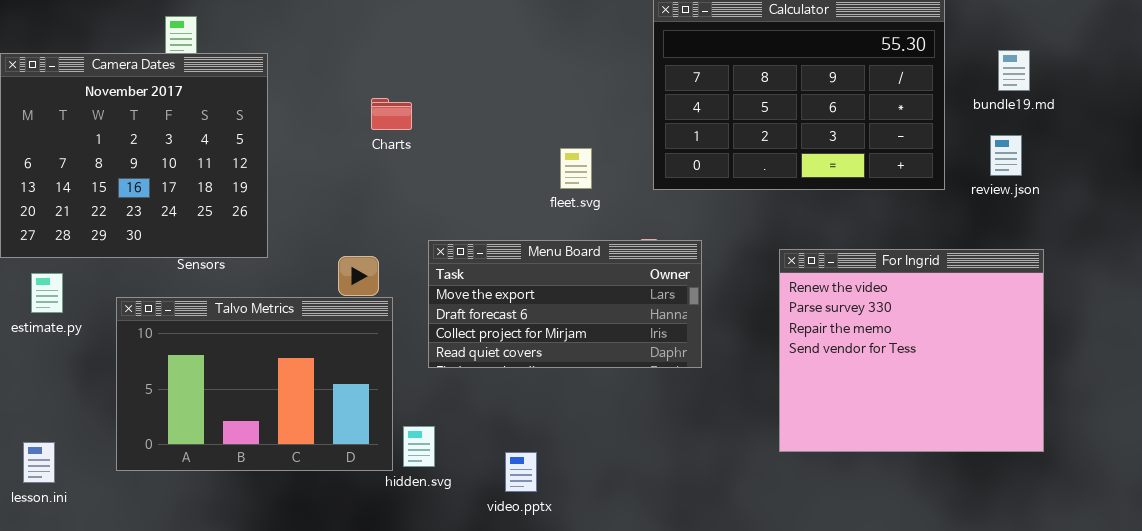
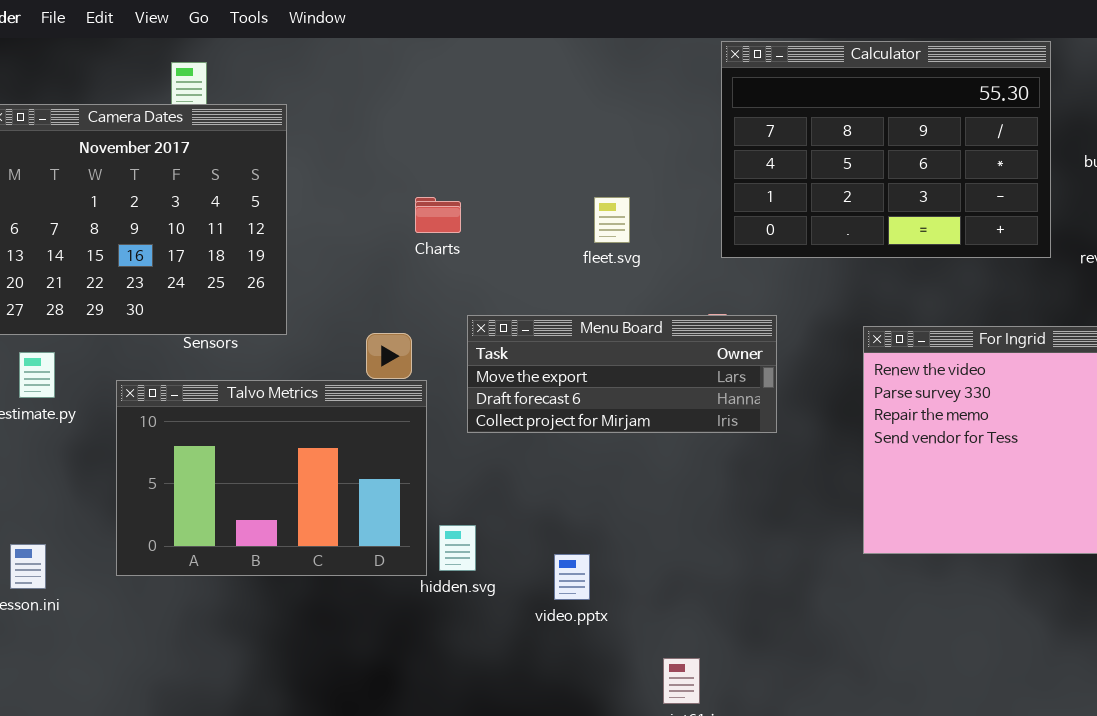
Charts: [371,98,412,130] -> [415,197,461,233], moved
fleet.svg: [560,148,592,189] -> [594,197,630,243], moved
Menu Board: [428,240,702,368] -> [467,315,777,433], resized

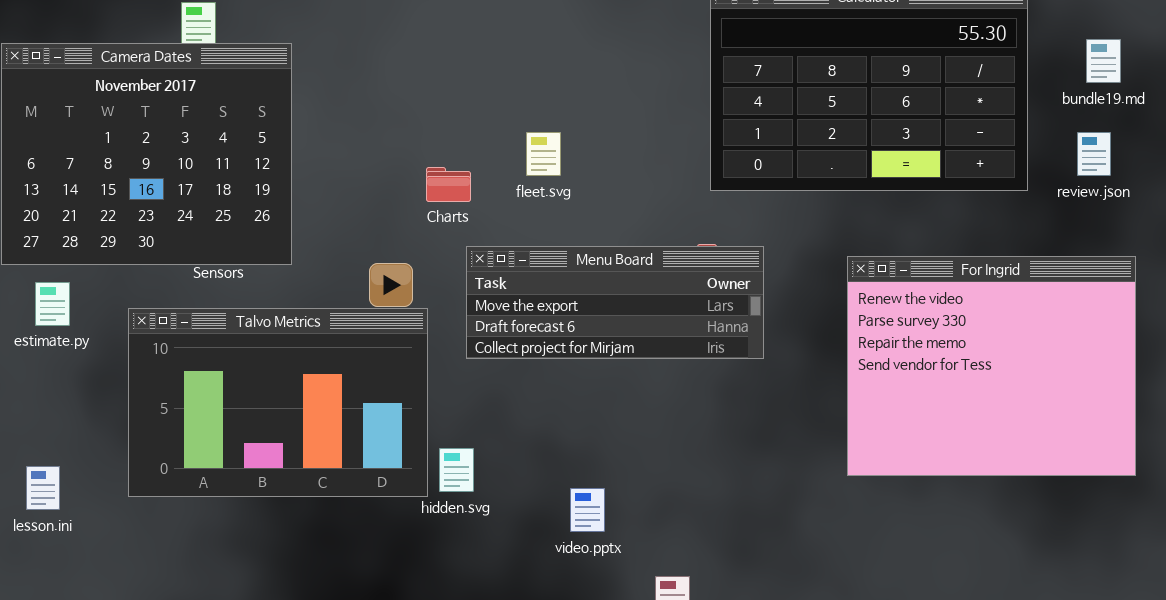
Charts: [415,197,461,233] -> [426,167,471,202], moved
fleet.svg: [594,197,630,243] -> [526,132,561,176], moved
video.pptx: [554,554,590,600] -> [570,488,605,532], moved

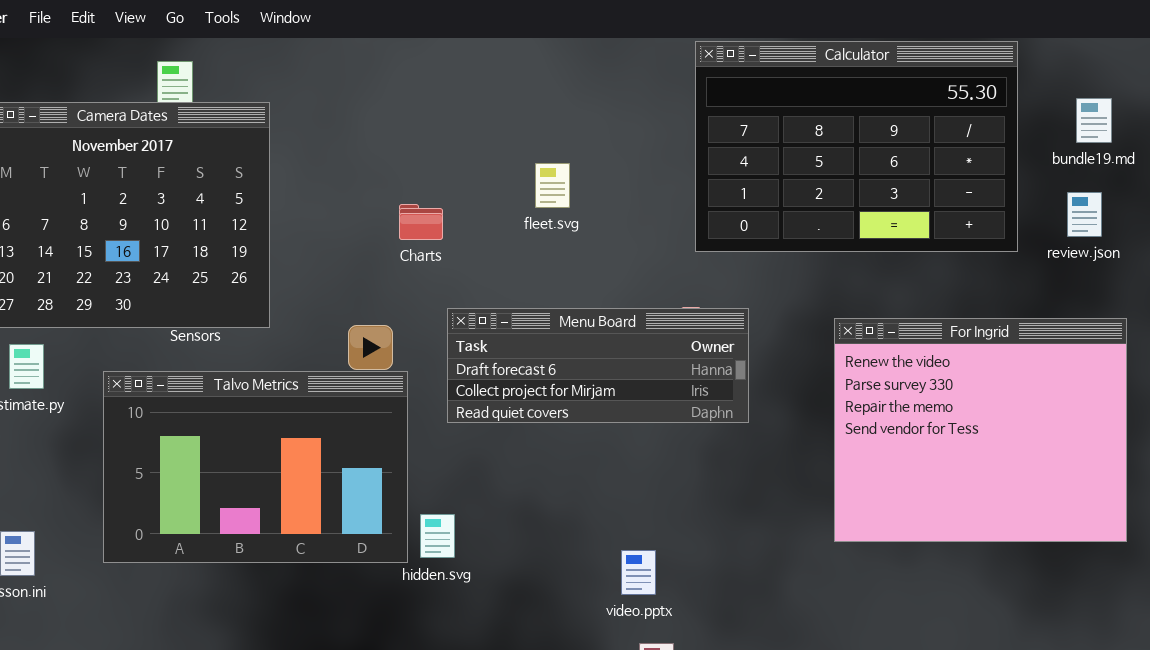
fleet.svg: [526,132,561,176] -> [535,163,570,208], moved
Charts: [426,167,471,202] -> [399,204,443,240], moved
Menu Board: [466,246,764,359] -> [447,308,749,423], scrolled down 1 row
video.pptx: [570,488,605,532] -> [621,550,656,595], moved

